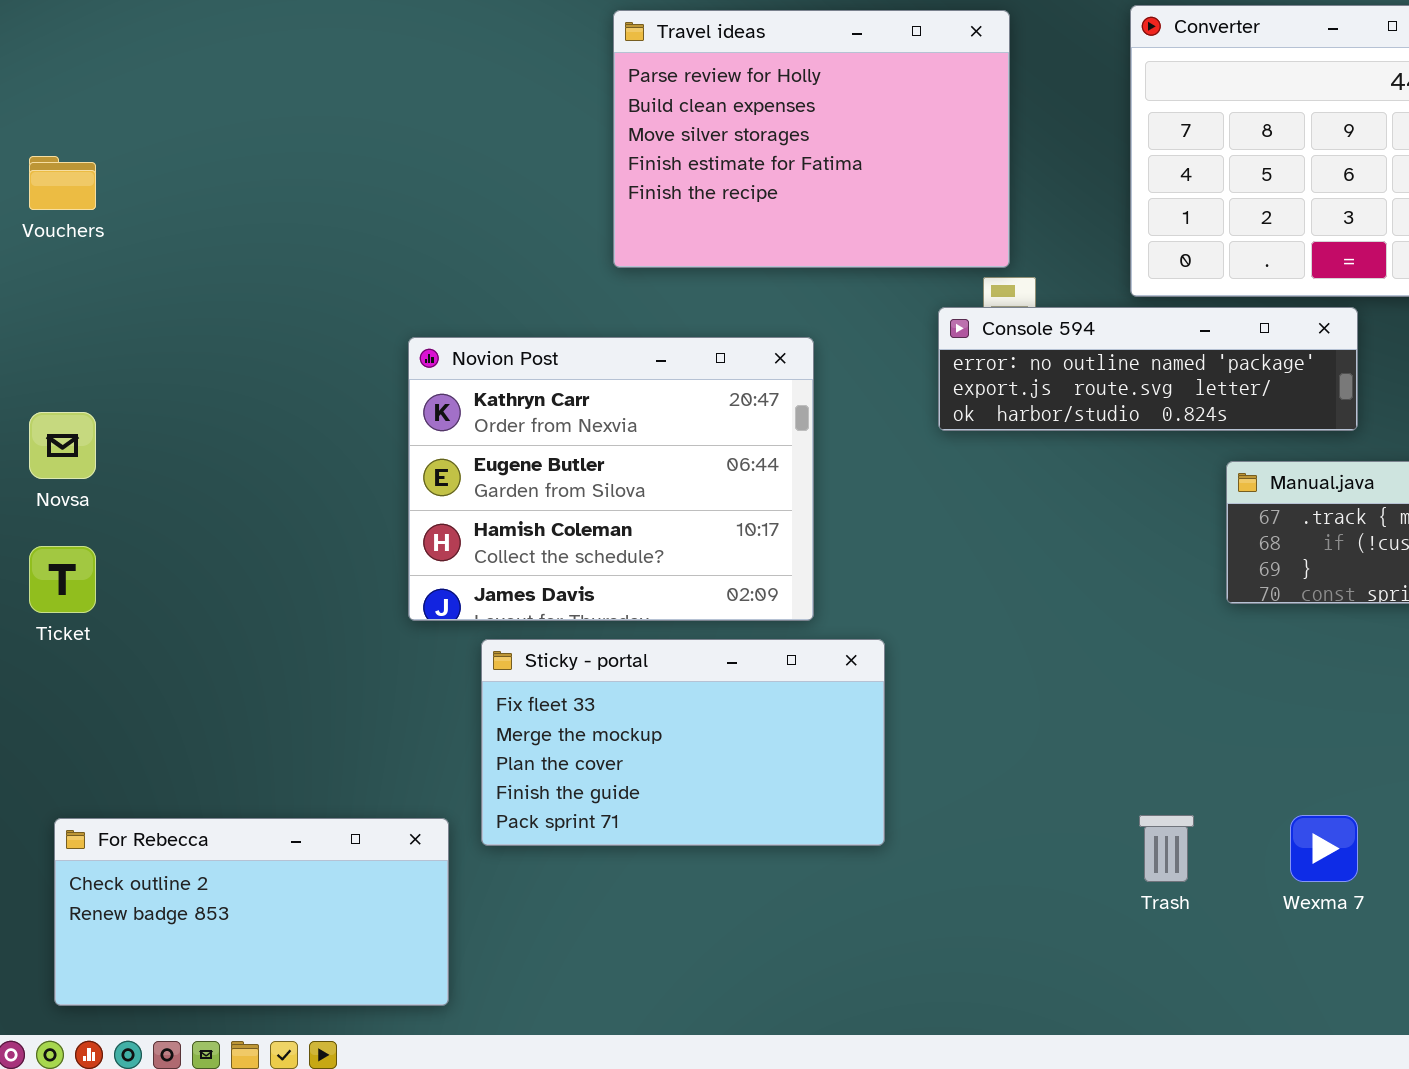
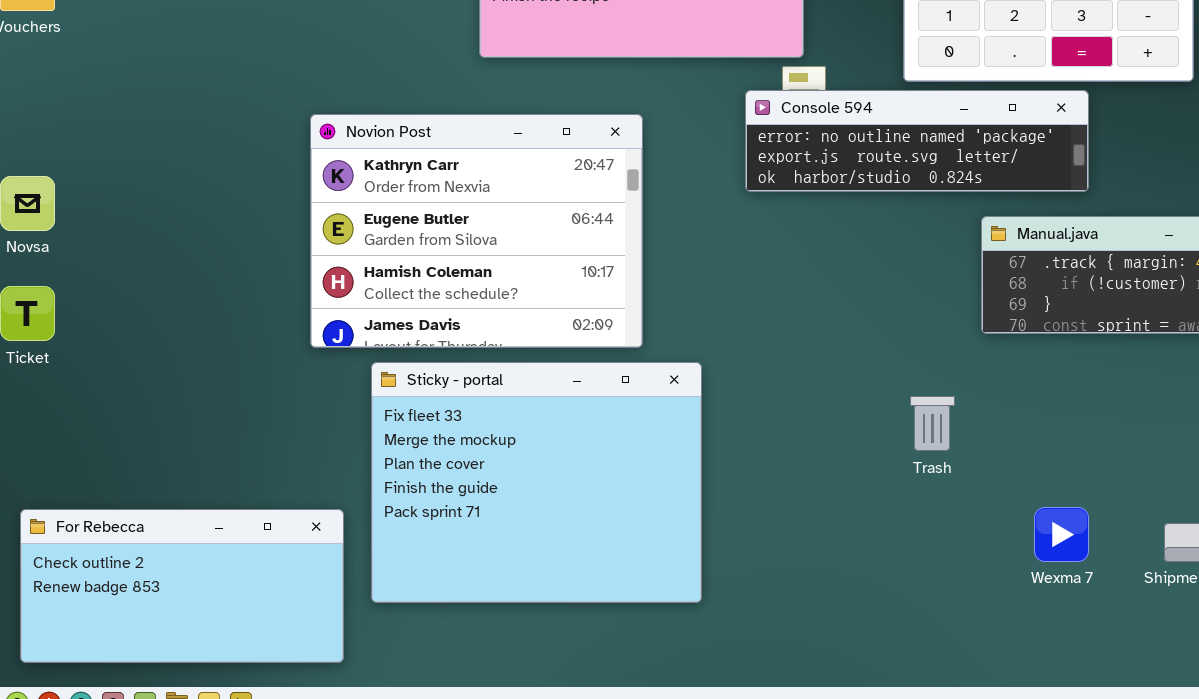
Sticky - portal: [481,639,885,846] -> [371,362,702,603], resized
Trash: [1139,815,1194,882] -> [910,396,955,451], moved

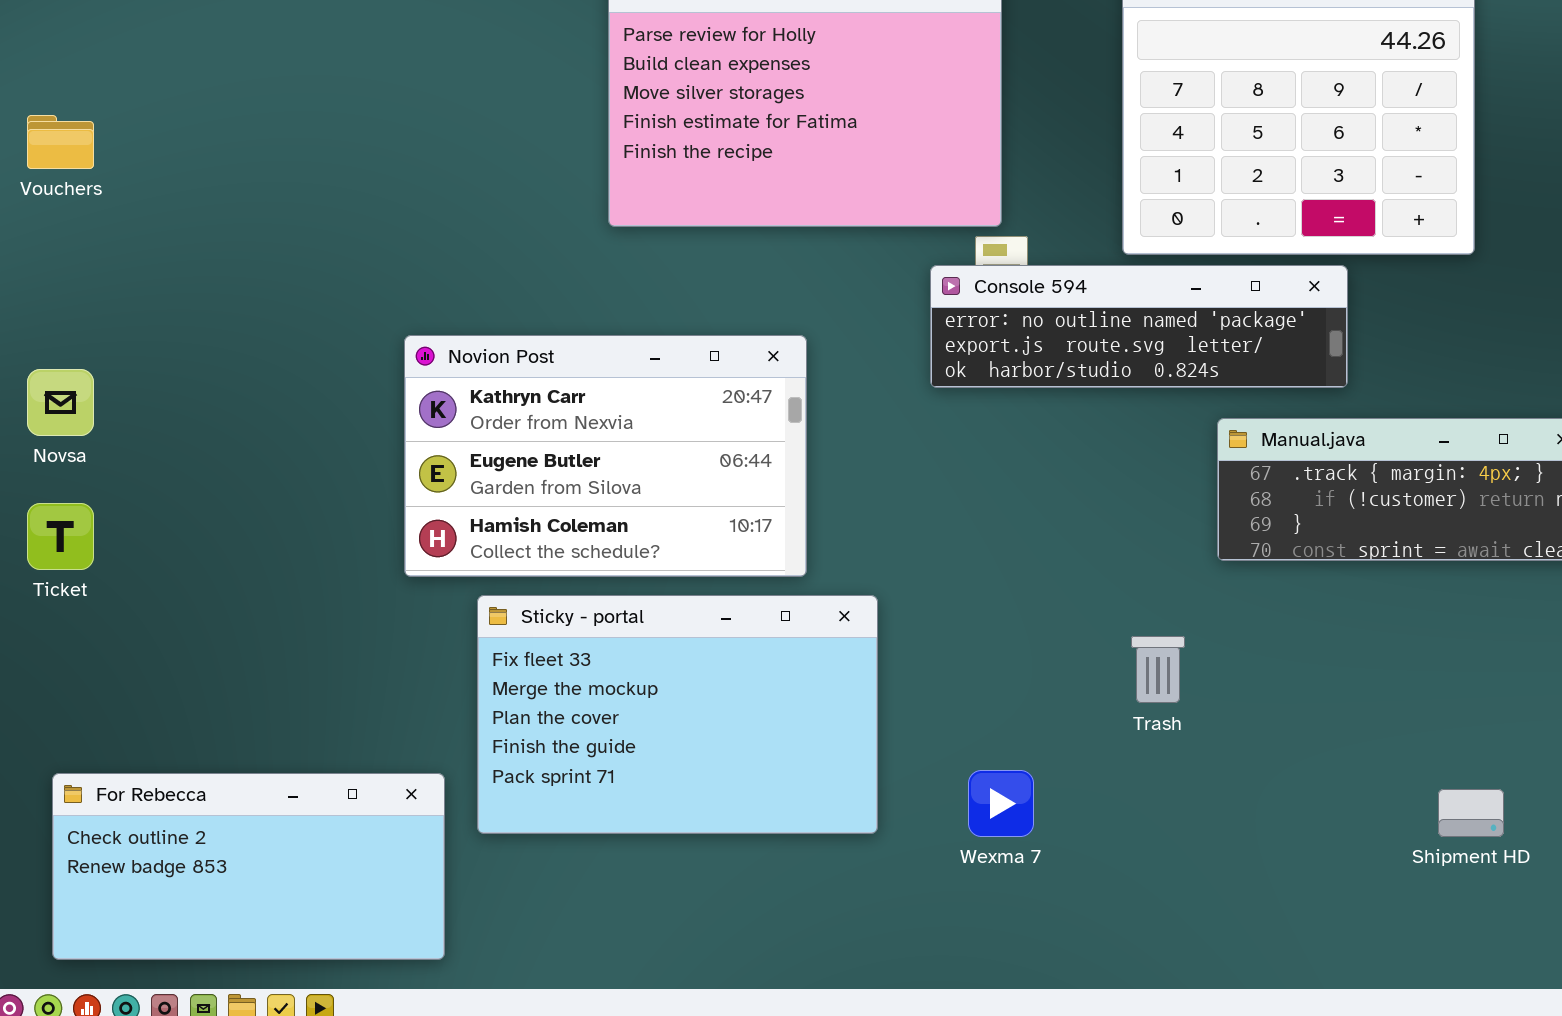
Novion Post: [310,114,643,348] -> [404,335,807,577], resized
Sticky - portal: [371,362,702,603] -> [477,595,878,834], resized
Wexma 7: [1034,507,1089,562] -> [968,770,1034,837], moved

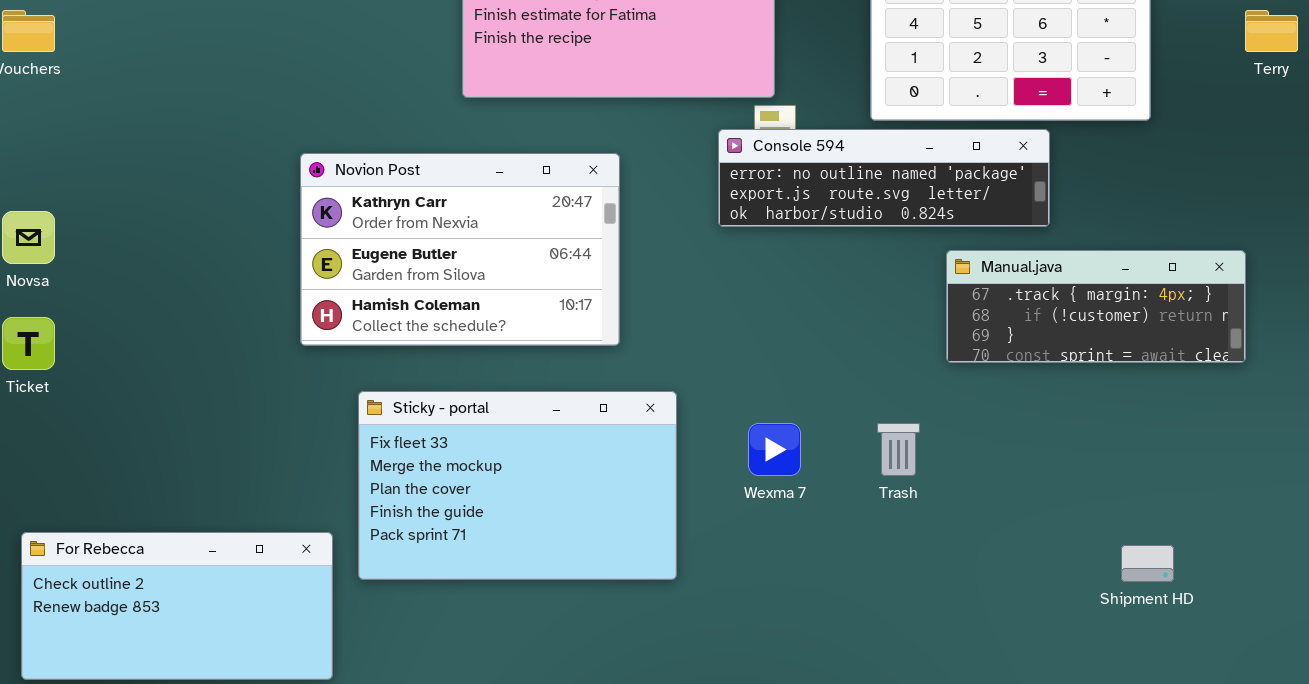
Novion Post: [404,335,807,577] -> [300,153,620,346], moved
Wexma 7: [968,770,1034,837] -> [748,423,801,476], moved

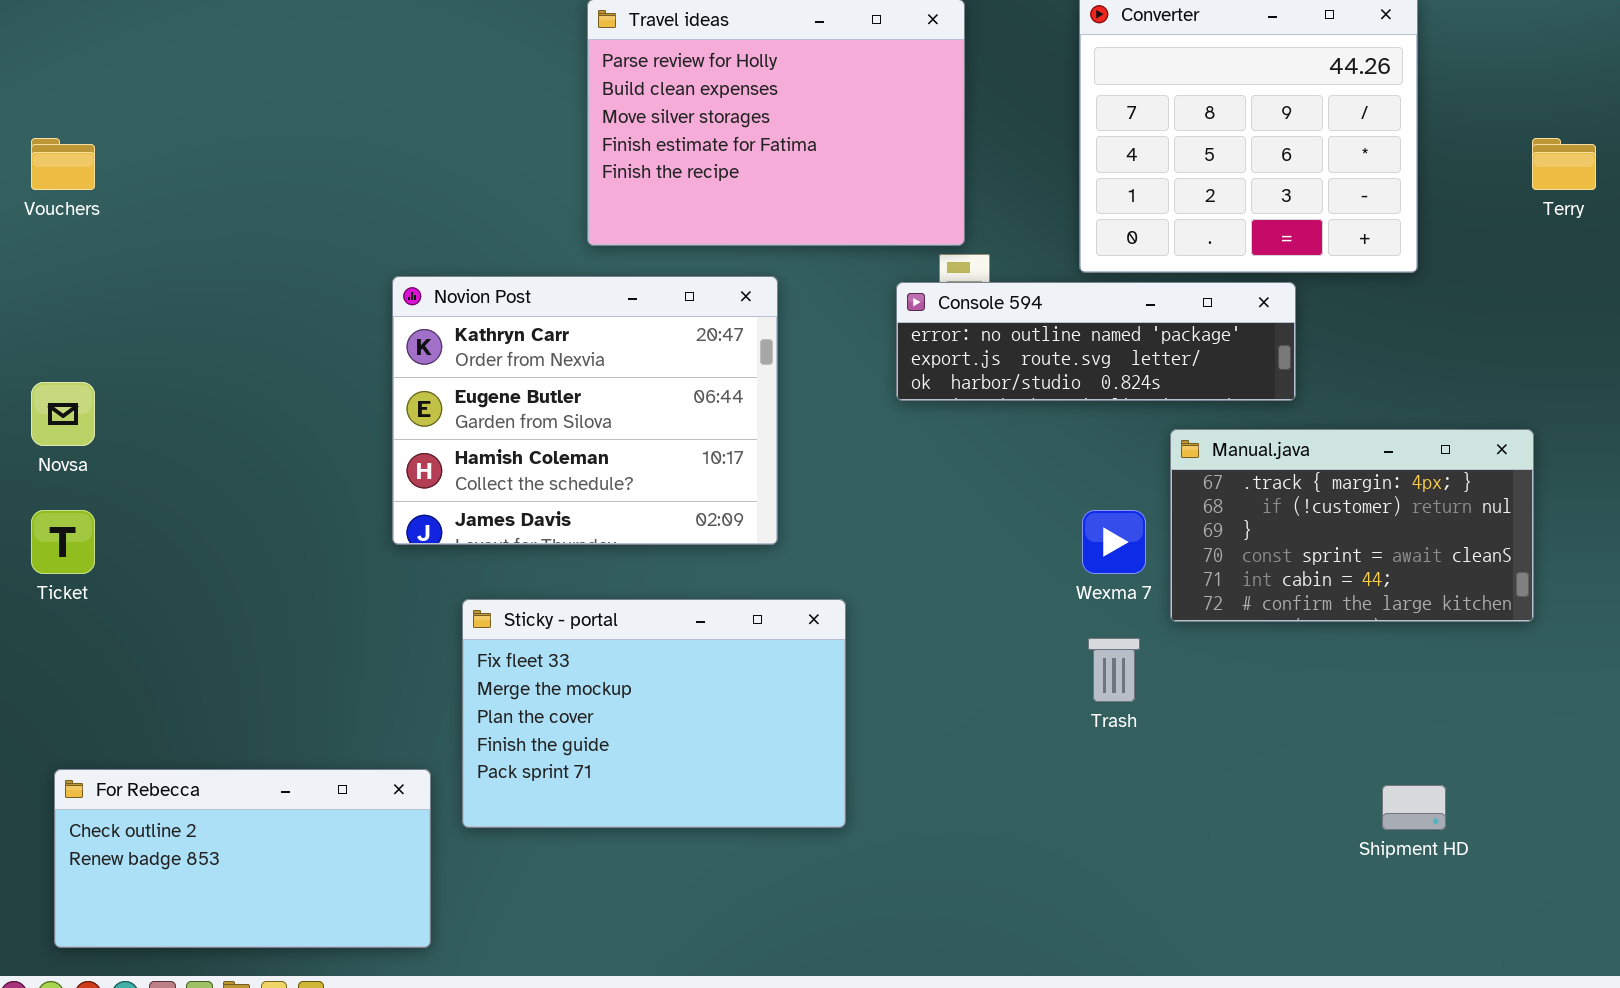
Novion Post: [300,153,620,346] -> [392,276,778,545], resized
Manual.java: [946,250,1246,363] -> [1170,429,1534,622], resized
Wexma 7: [748,423,801,476] -> [1082,510,1146,574], moved

